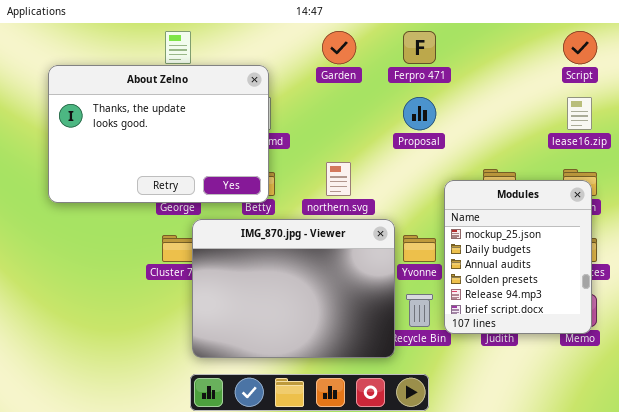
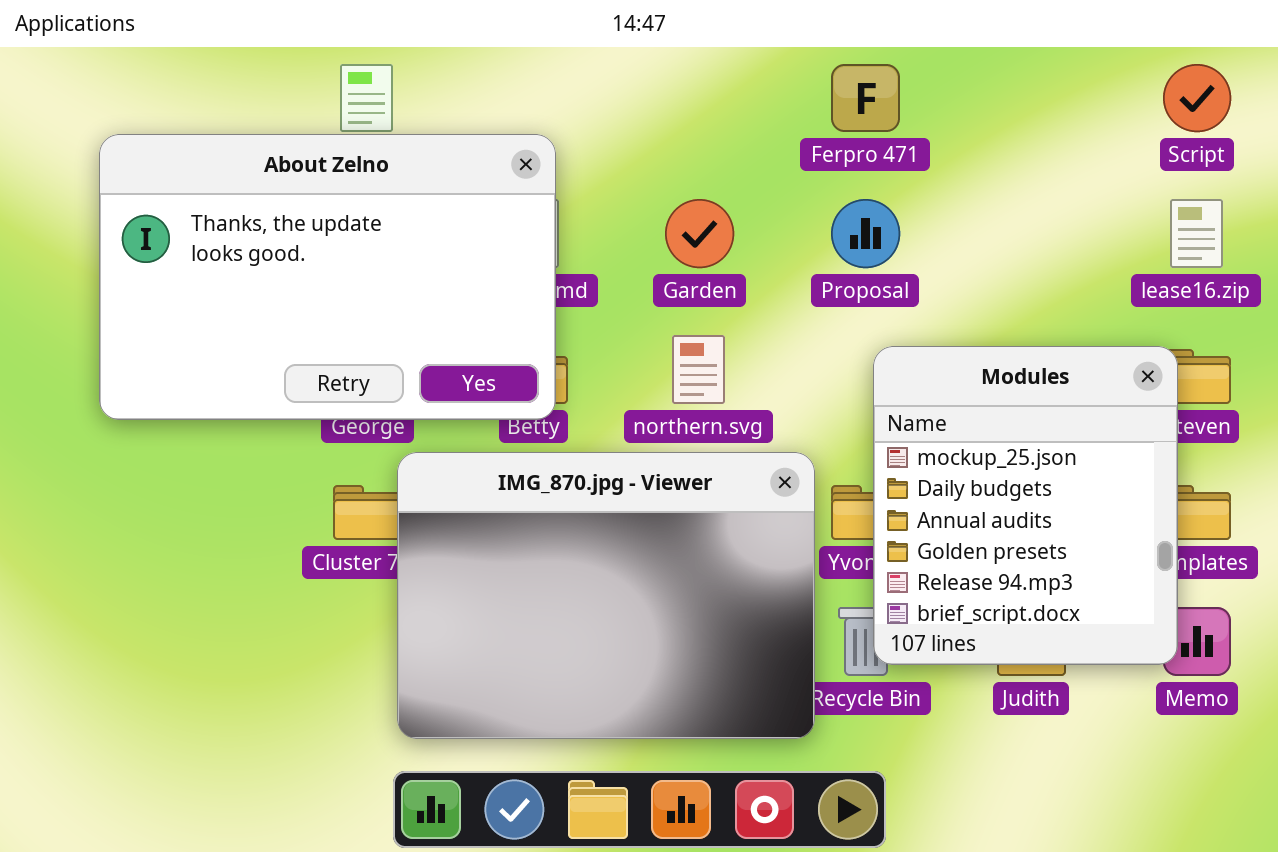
Garden: [322,31,356,64] -> [665,199,734,268], moved
Modules: [444,180,592,334] -> [873,346,1178,665], moved

